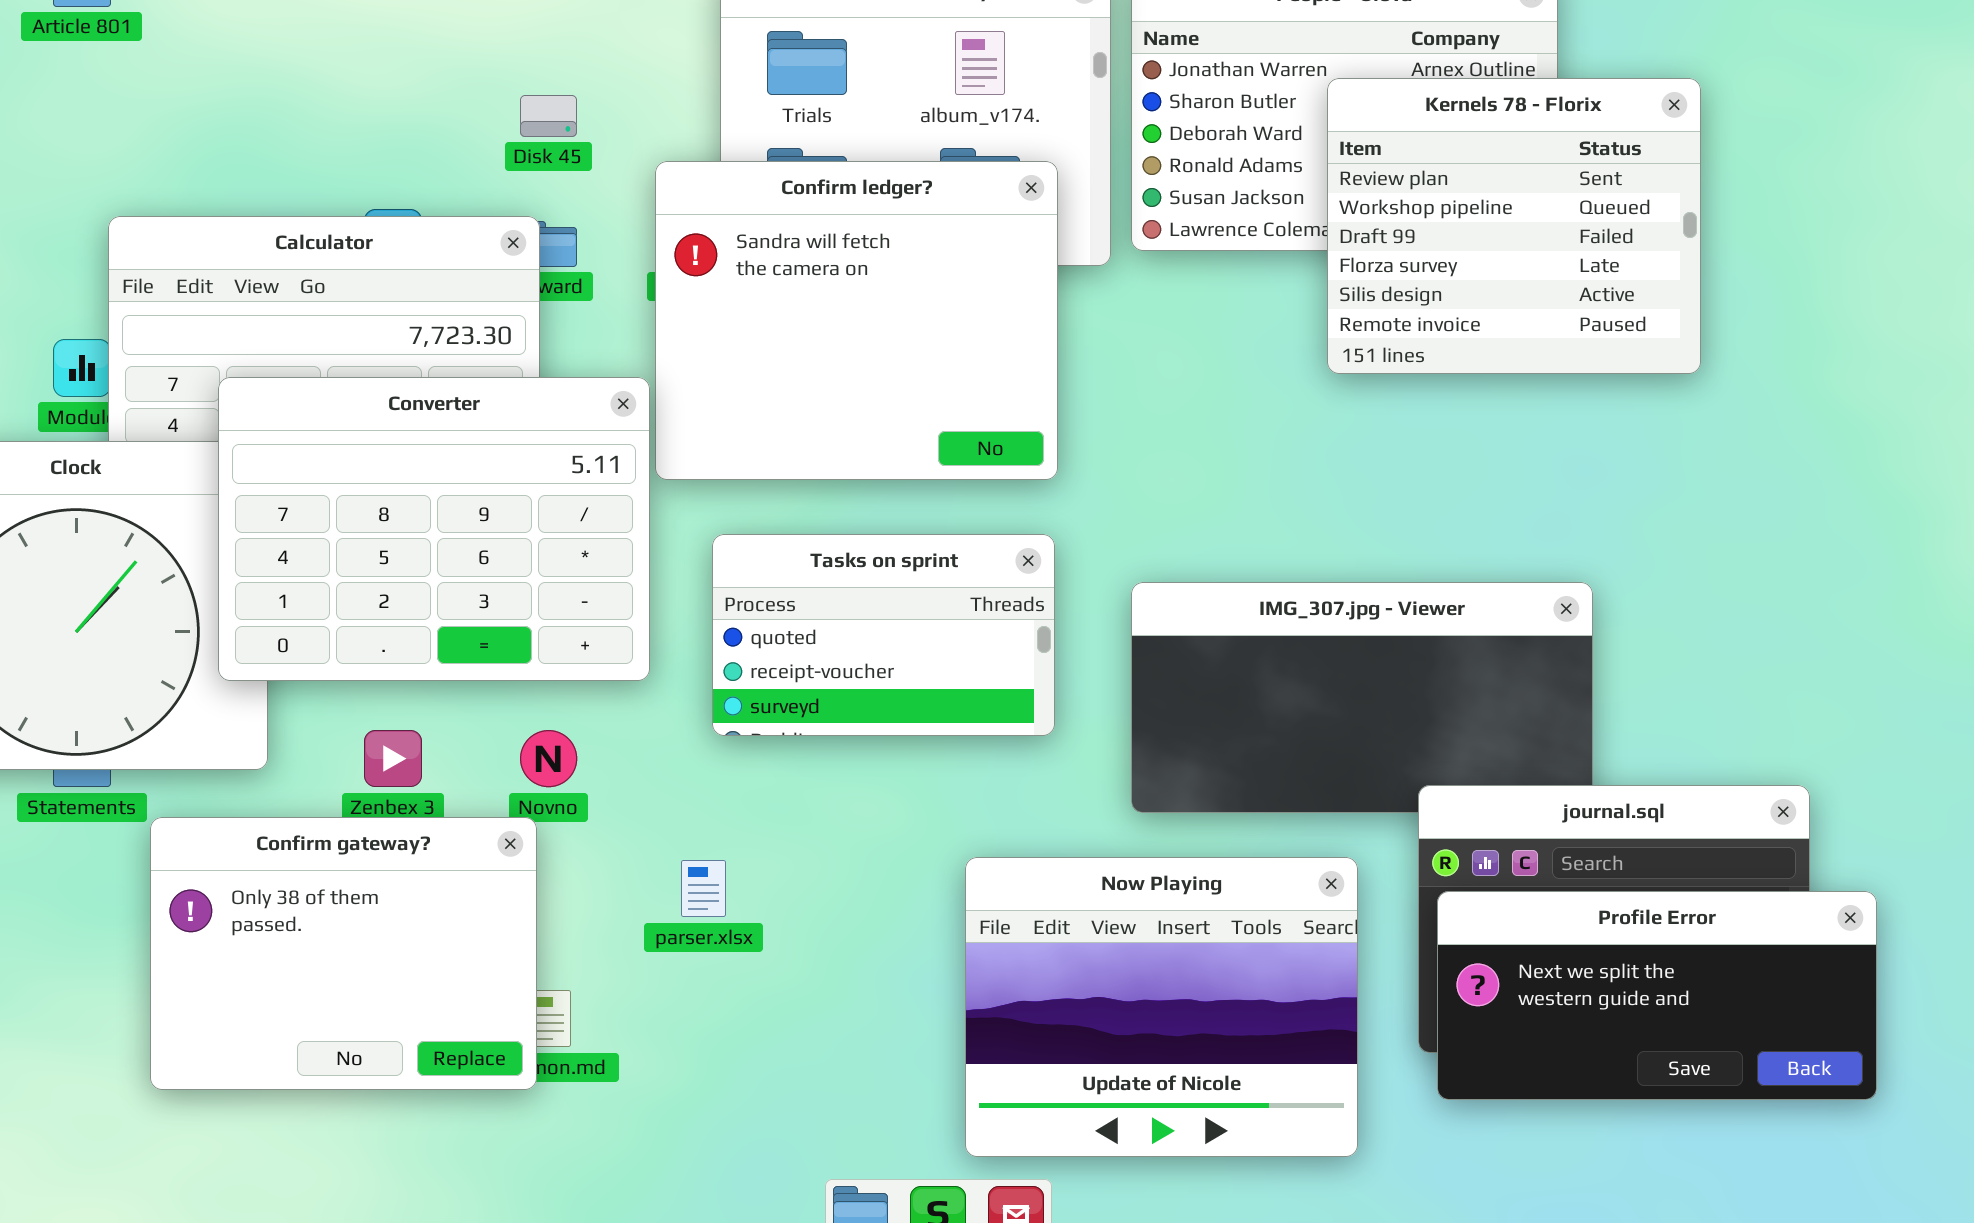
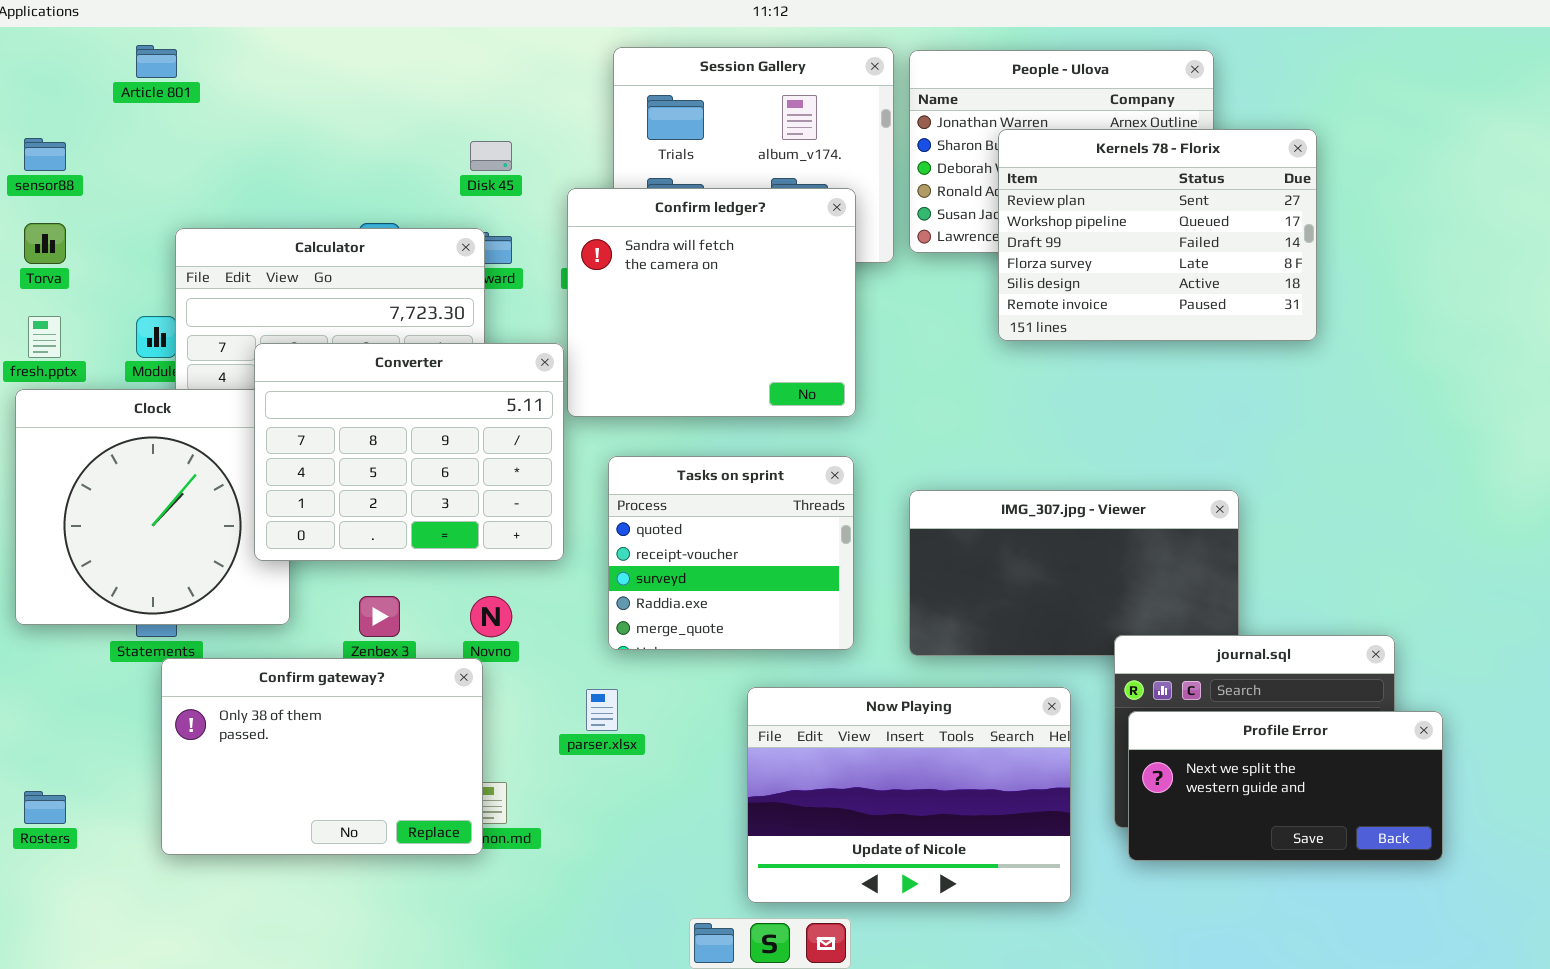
Kernels 78 - Florix: [1327,78,1701,374] -> [998,129,1317,341], resized
Tasks on sprint: [712,534,1055,736] -> [608,456,854,650], resized
Confirm gateway?: [150,817,537,1090] -> [161,658,483,855], resized
Now Playing: [965,857,1358,1157] -> [747,687,1071,903], resized

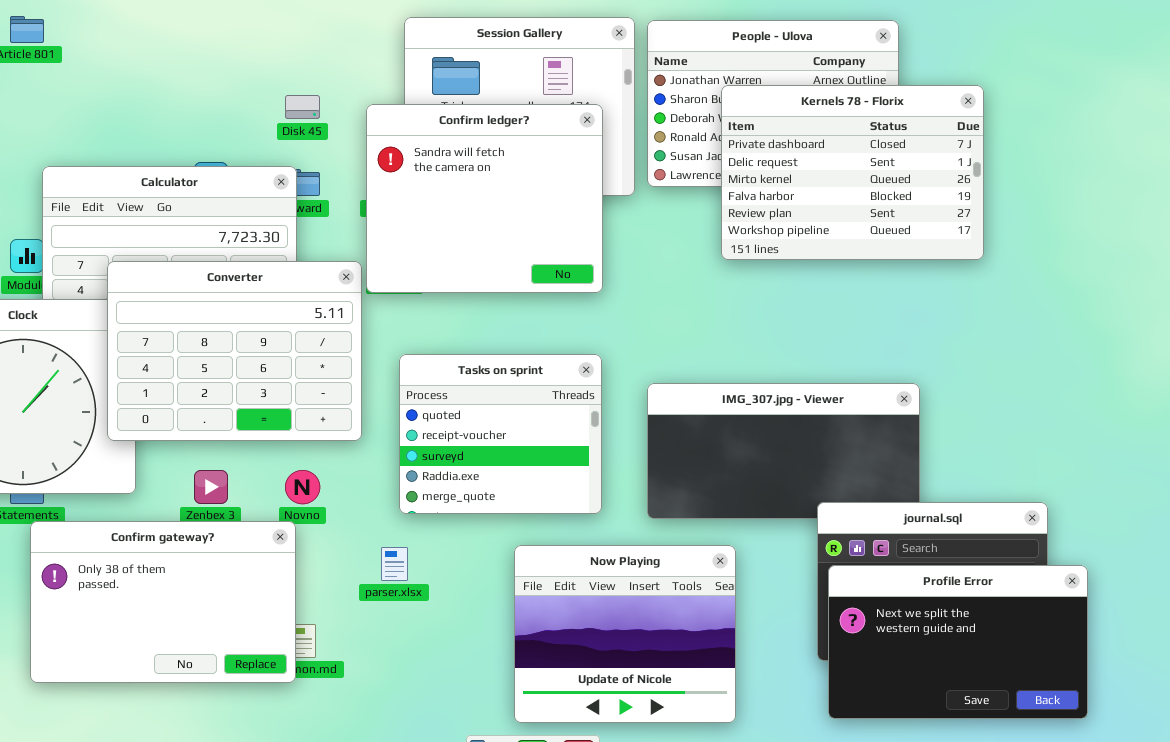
Kernels 78 - Florix: [998,129,1317,341] -> [721,85,984,260], scrolled up 4 rows
Confirm ledger?: [567,188,856,417] -> [366,104,603,293], moved
Now Playing: [747,687,1071,903] -> [514,545,736,723], resized
Profile Error: [1128,711,1443,861] -> [828,565,1088,719], resized

